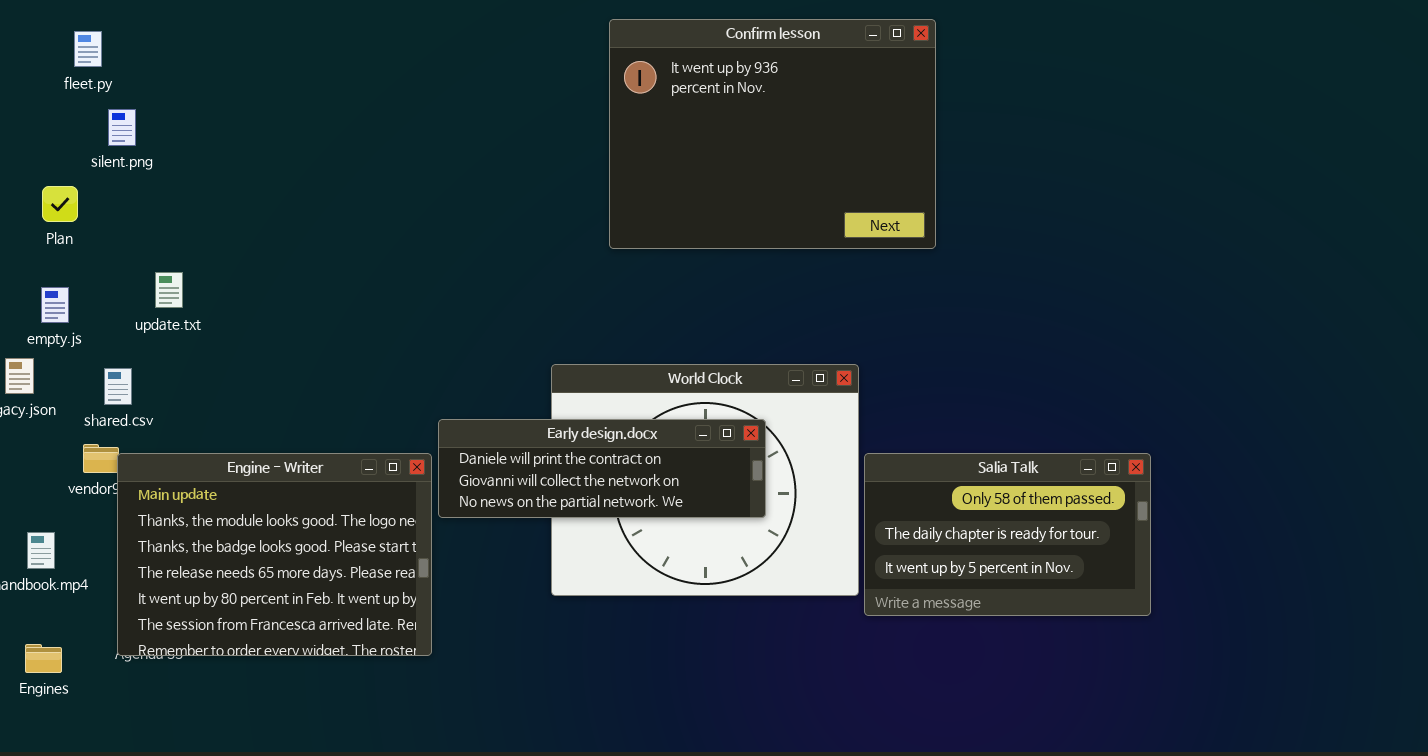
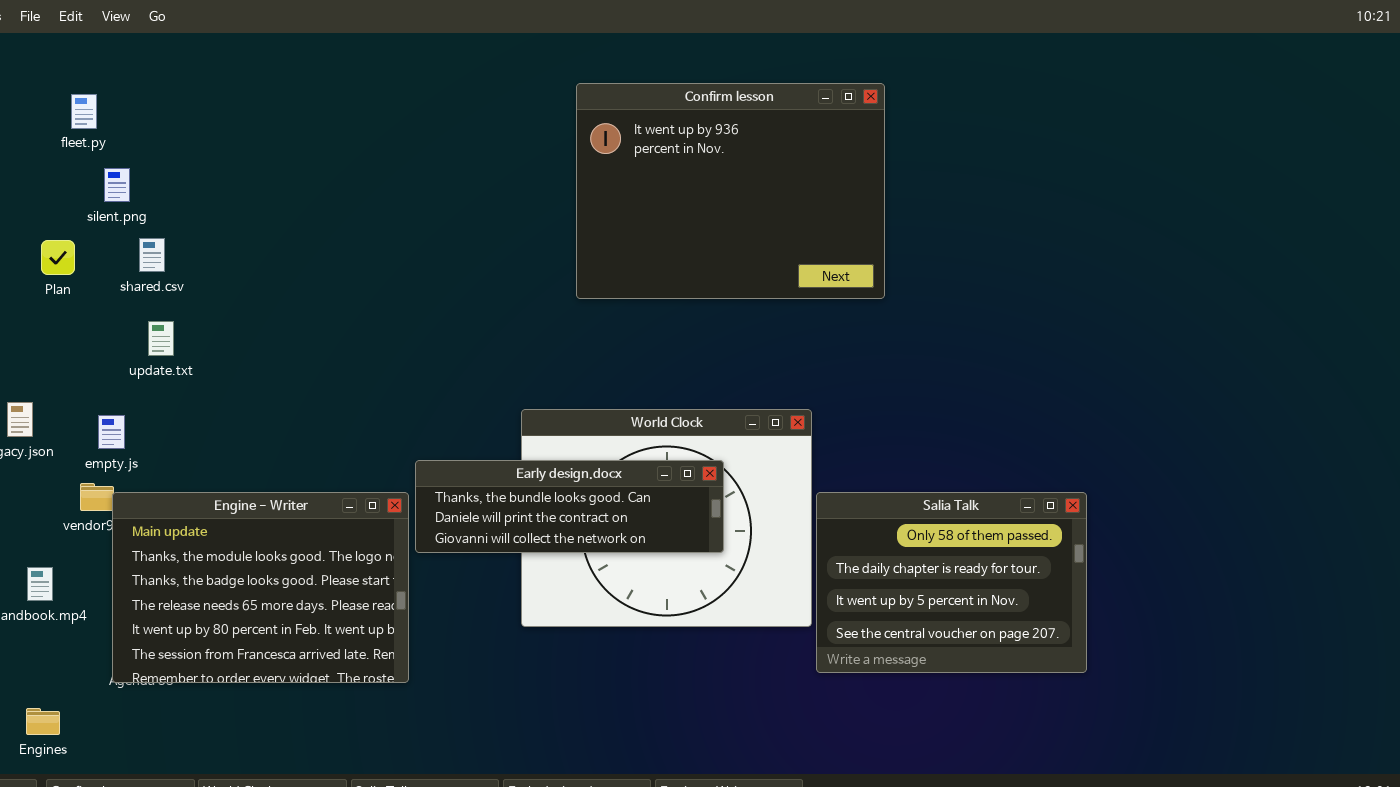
empty.js: [41,287,69,323] -> [98,415,125,449], moved
shared.csv: [104,368,132,405] -> [139,238,165,272], moved
Early design.docx: [438,419,766,518] -> [415,460,724,553], scrolled up 1 row
Salia Talk: [864,453,1151,616] -> [816,492,1087,673], resized
Engines: [25,644,62,673] -> [26,708,60,735], moved

